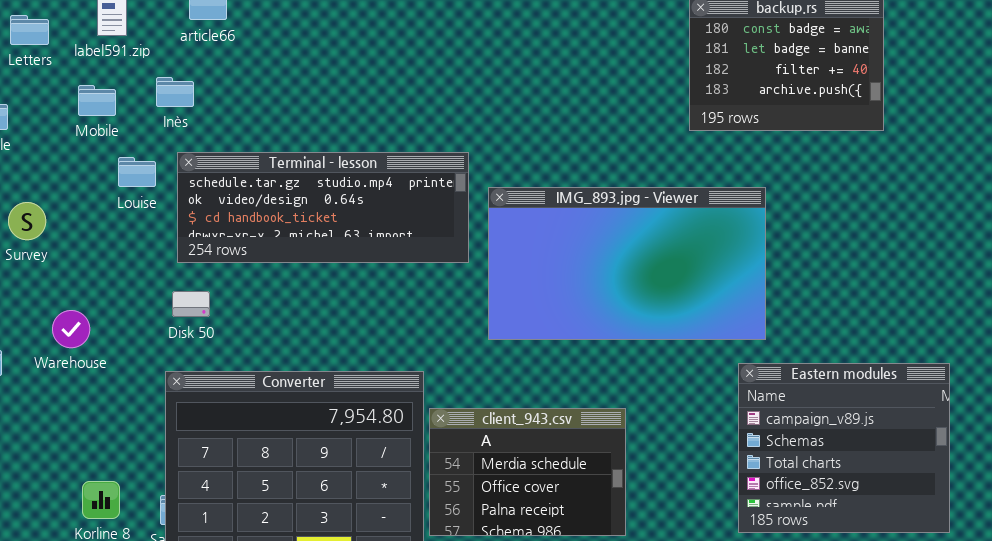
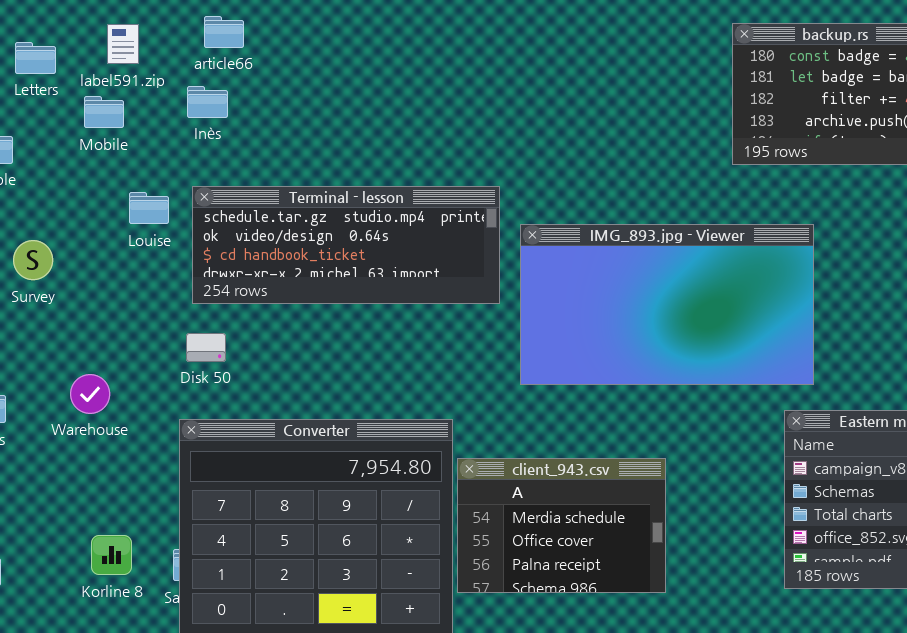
Inès: [156,77,194,107] -> [187,86,228,118], moved
Mobile: [78,85,116,116] -> [84,96,124,128], moved
Warehouse: [52,310,90,348] -> [70,374,110,414], moved

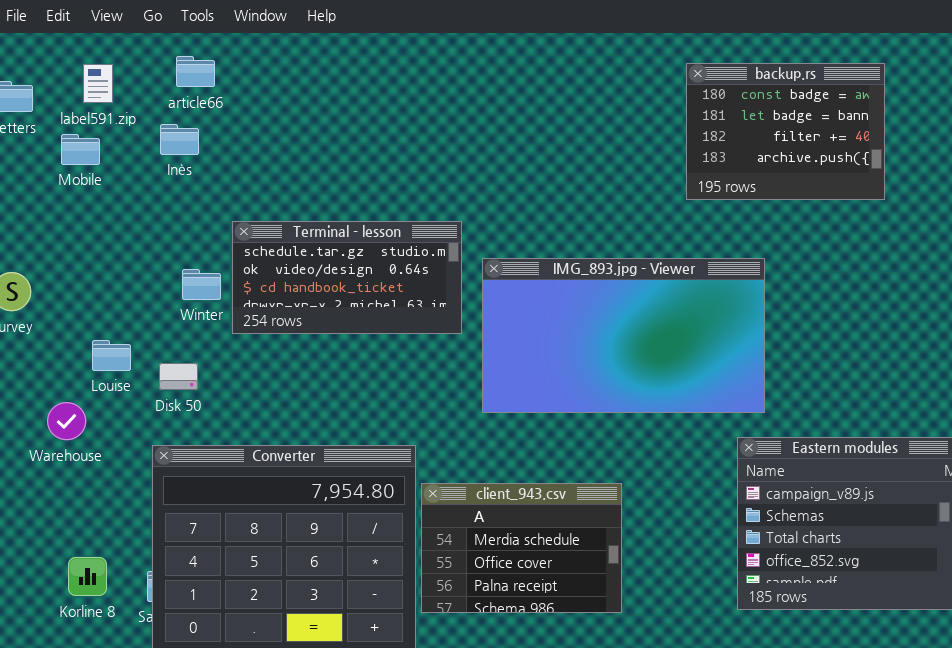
Terminal - lesson: [192,186,500,304] -> [232,221,462,334], resized
Louise: [129,192,169,224] -> [92,340,131,371], moved

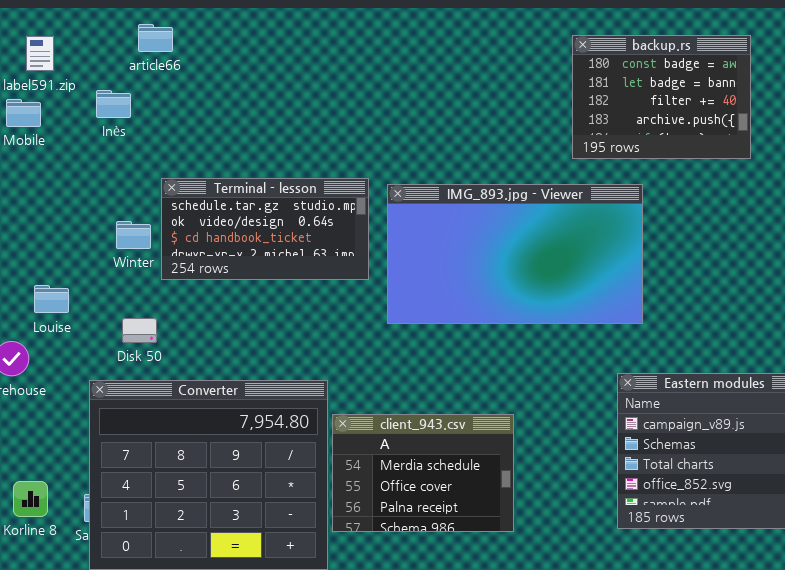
article66: [176,56,215,87] -> [138,24,173,52], moved
IMG_893.jpg - Viewer: [482,258,765,413] -> [387,184,643,324], moved
Disk 50: [159,363,198,390] -> [122,318,157,343], moved

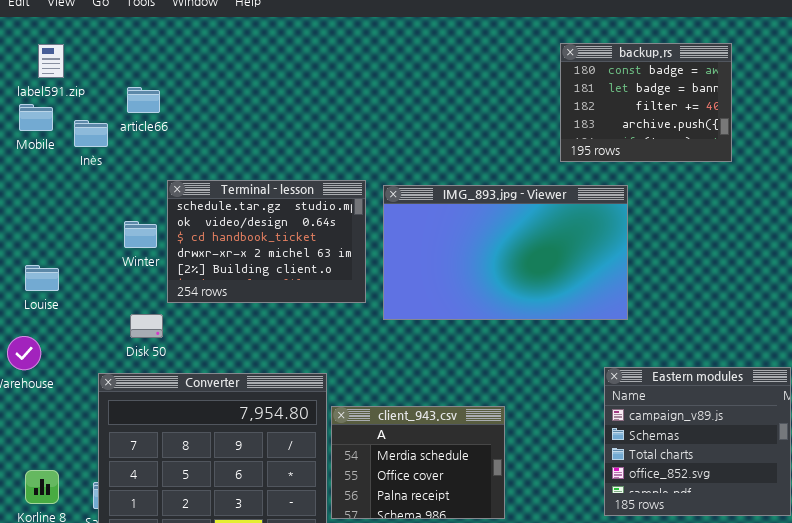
article66: [138,24,173,52] -> [127,87,160,113], moved
Inès: [96,90,131,118] -> [74,120,108,147], moved
Terminal - lesson: [161,178,369,280] -> [167,180,366,303], resized
Louise: [34,285,69,313] -> [25,265,59,291], moved

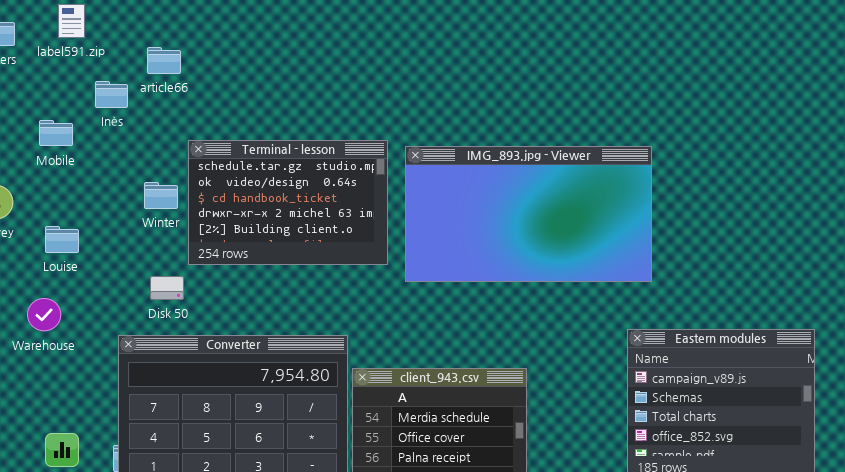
backup.rs: [560,43,732,162] -> none, closed
Mobile: [19,104,53,131] -> [39,120,73,146], moved

